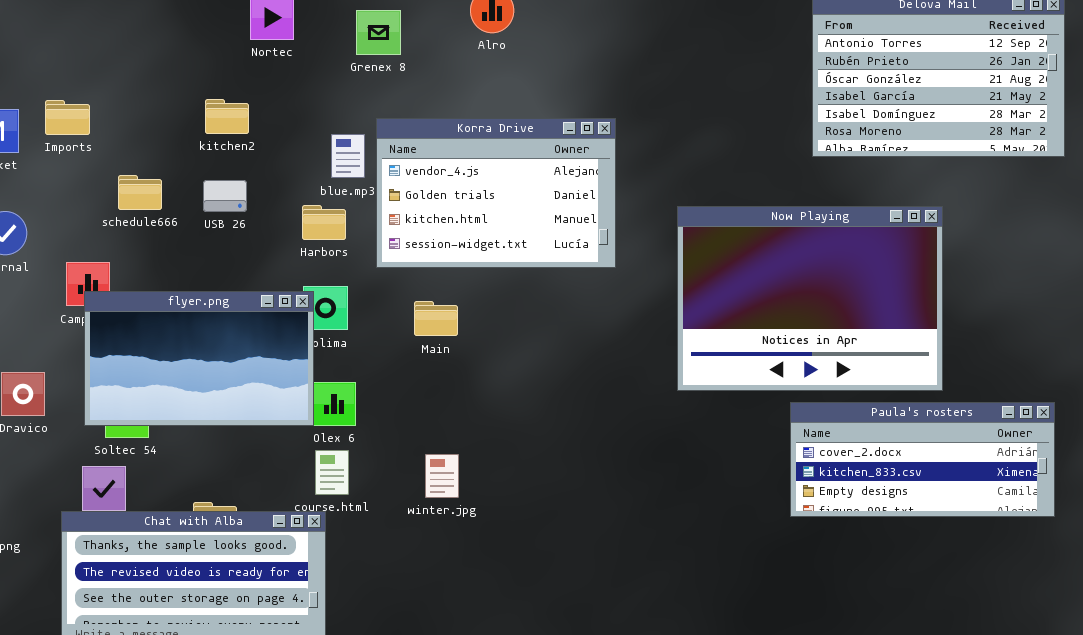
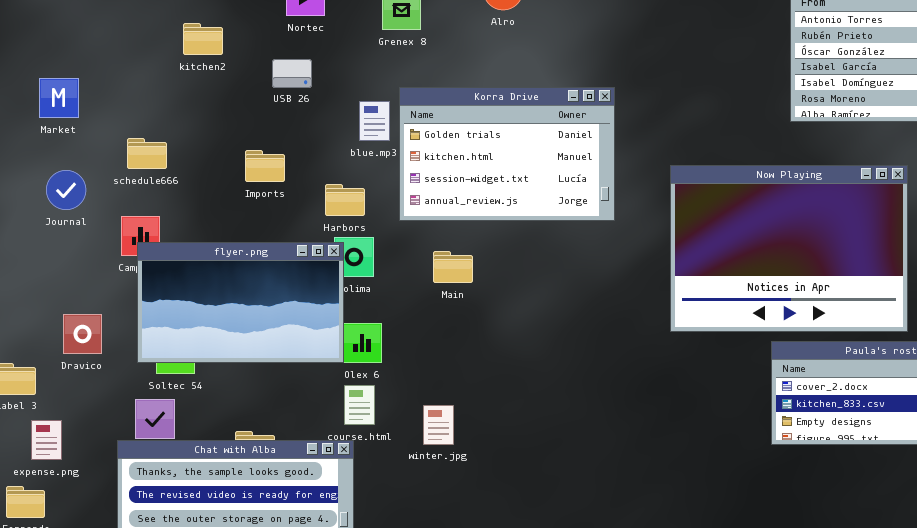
kitchen2: [205,99,249,134] -> [183,23,223,55], moved
Imports: [45,100,90,135] -> [245,150,285,182], moved
Korra Drive: [376,118,616,268] -> [399,87,615,221], scrolled down 1 row
schedule666: [118,175,162,210] -> [127,138,167,169], moved
USB 26: [203,180,247,212] -> [272,59,312,88], moved
Harbors: [302,205,346,240] -> [325,184,365,216], moved
winter.jpg: [425,454,459,498] -> [423,405,454,445], moved

